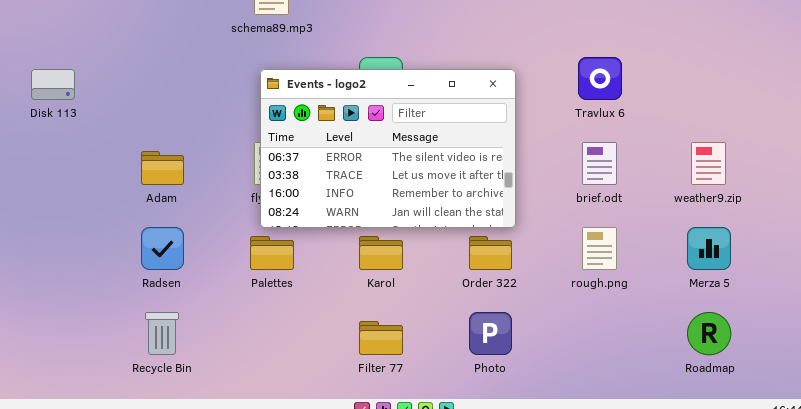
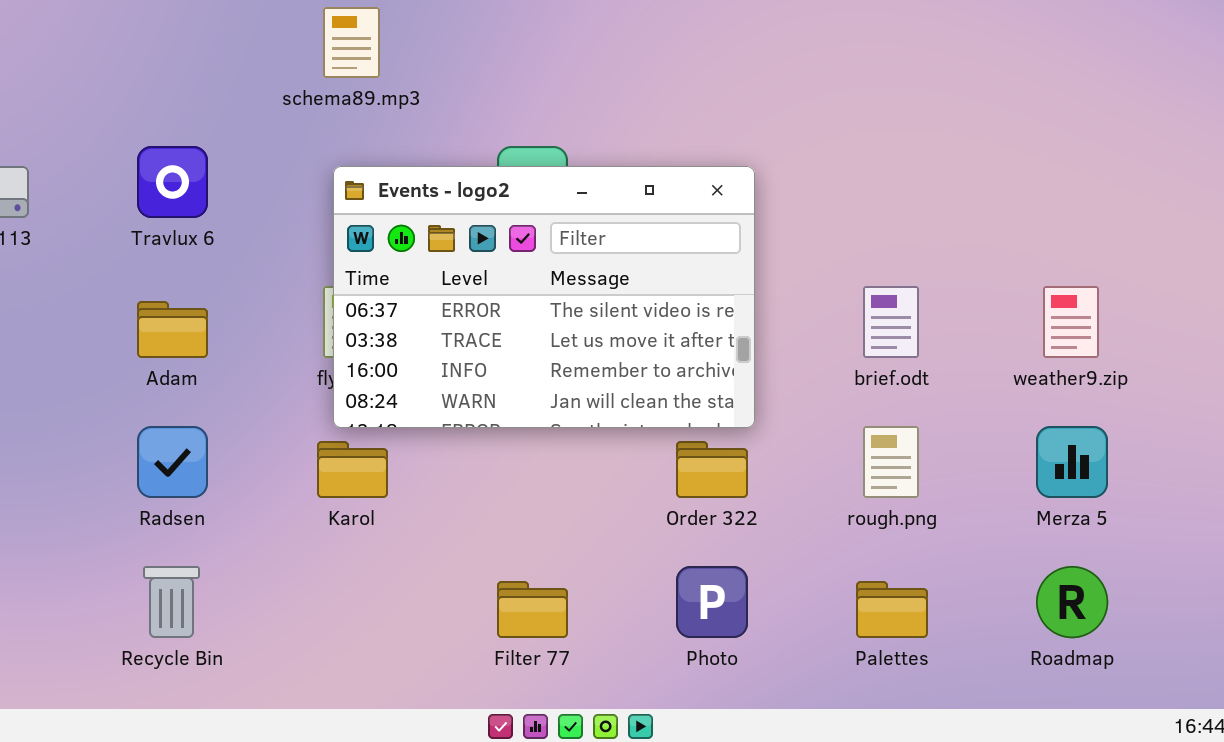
Travlux 6: [578,57,622,100] -> [137,146,208,218], moved
Palettes: [250,236,294,270] -> [856,581,928,638], moved
Karol: [359,236,403,270] -> [317,441,388,498], moved

